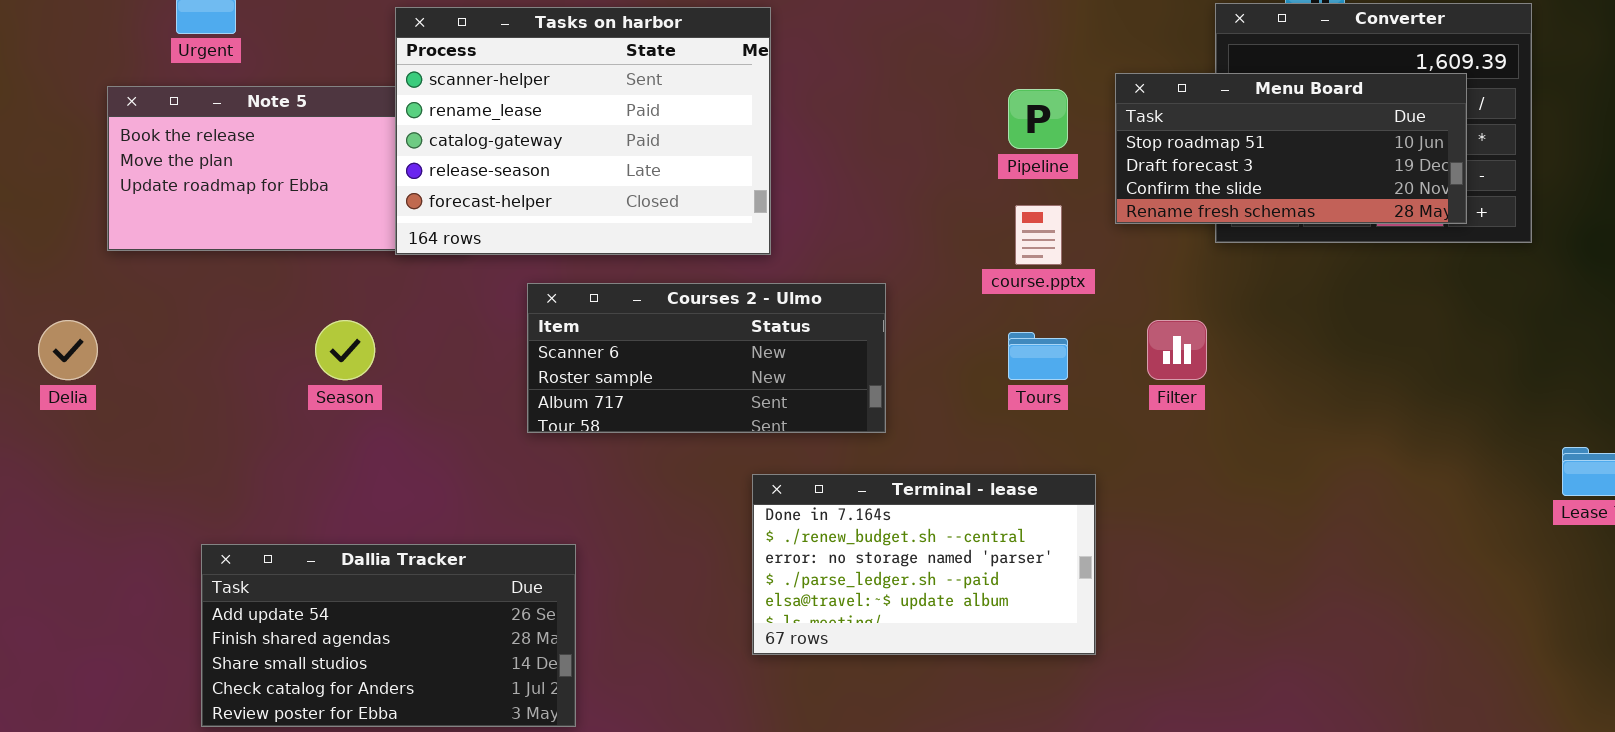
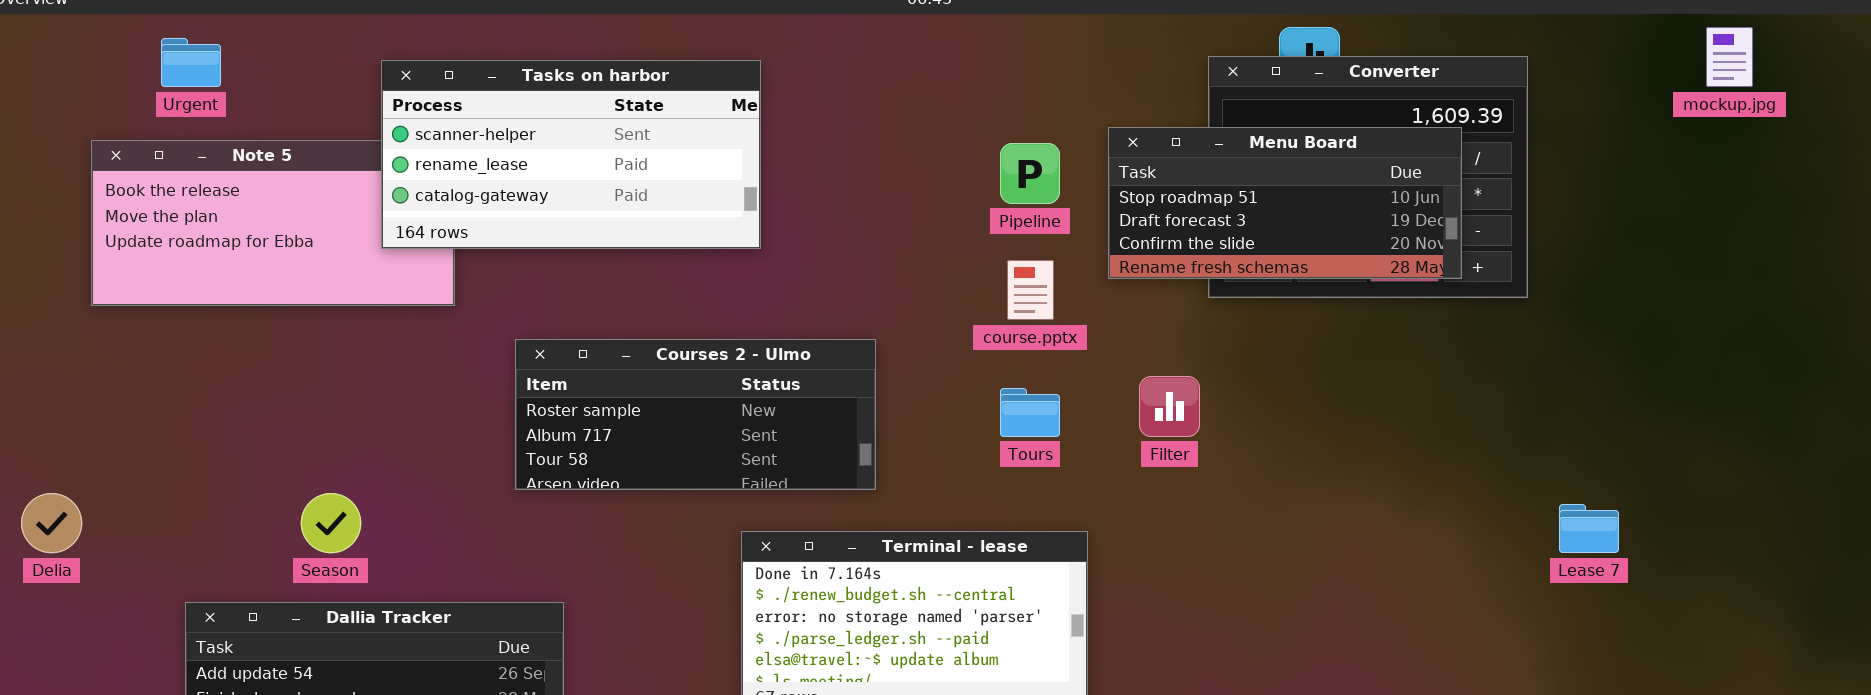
Tasks on harbor: [395,7,771,255] -> [381,60,761,249], resized
Courses 2 - Ulmo: [527,283,886,433] -> [515,339,876,490], scrolled down 1 row
Delia: [38,320,98,380] -> [21,493,82,553], moved
Season: [315,320,375,380] -> [301,493,361,553], moved

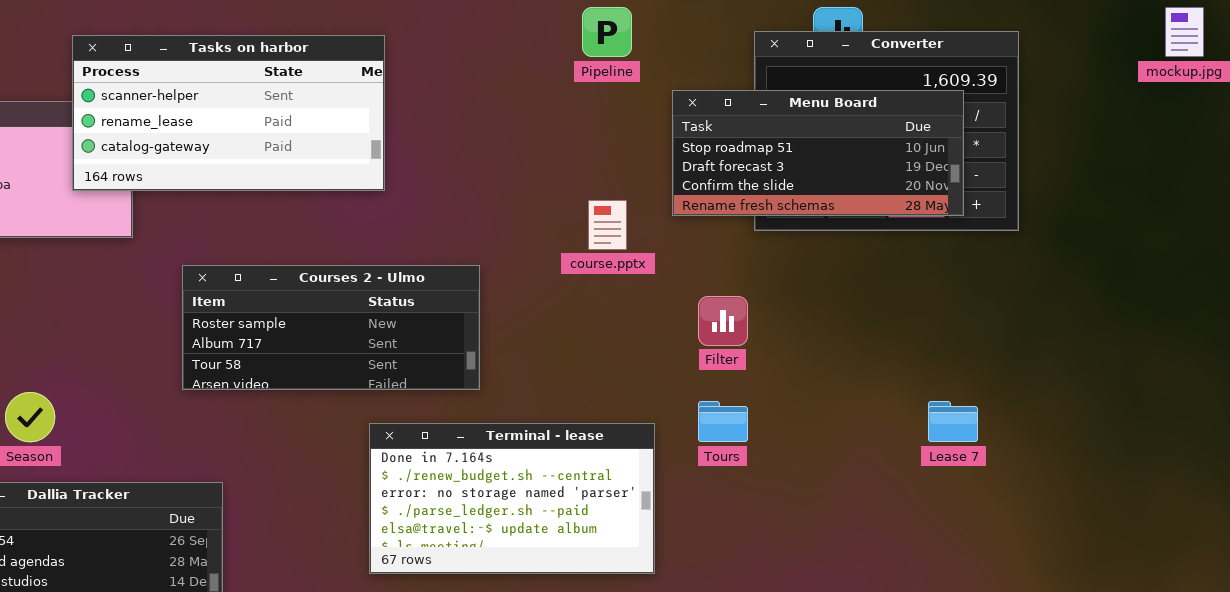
Pipeline: [1000,143,1060,204] -> [582,7,632,57], moved
Tours: [1000,388,1060,437] -> [698,401,748,442], moved
Lease 7: [1559,504,1619,553] -> [928,401,978,442], moved

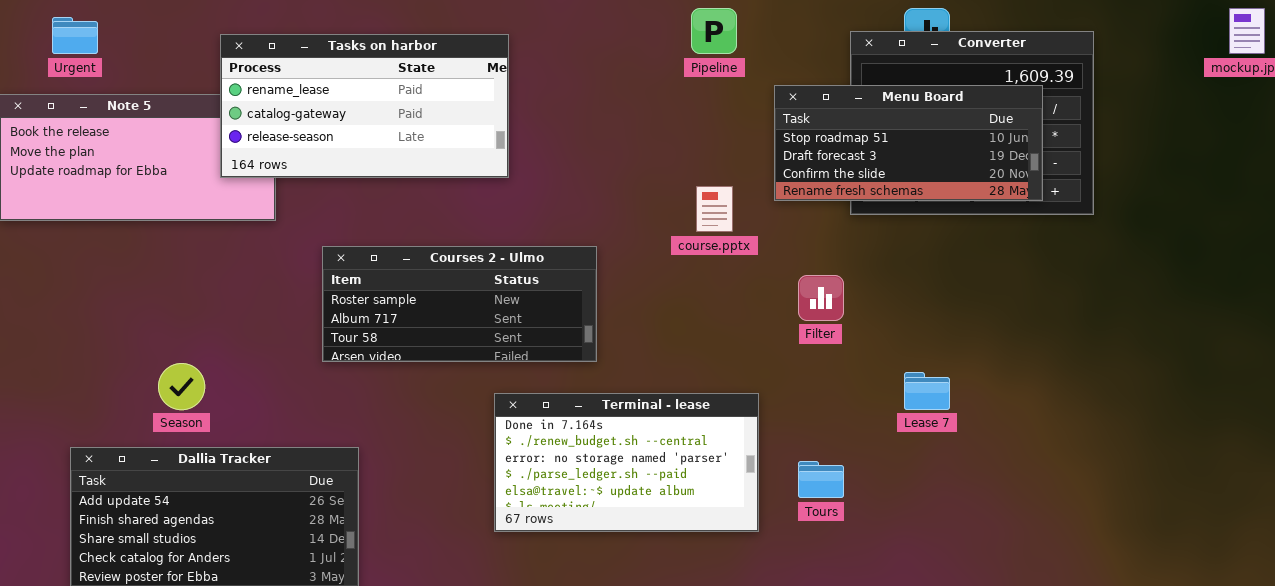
Tasks on harbor: [72,35,385,191] -> [220,34,509,178], scrolled down 1 row
Tours: [698,401,748,442] -> [798,461,844,498], moved
Lease 7: [928,401,978,442] -> [904,372,950,410], moved

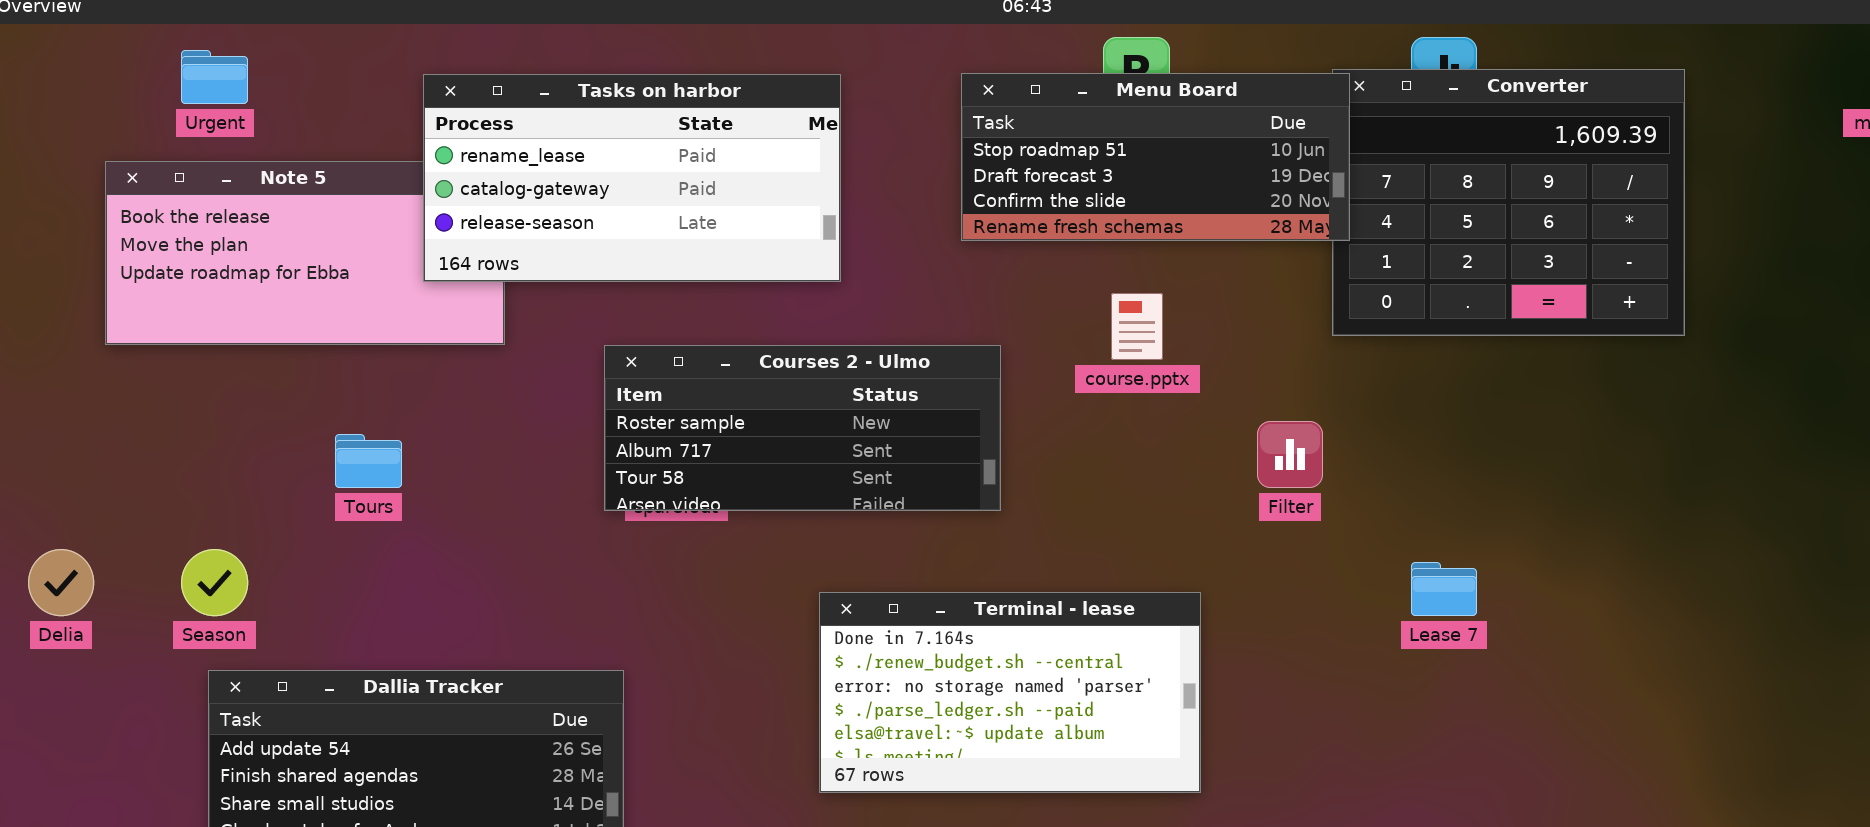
Menu Board: [774,85,1043,201] -> [961,73,1350,241], moved
Courses 2 - Ulmo: [322,246,597,362] -> [604,345,1001,511], moved
Season: [158,363,205,410] -> [181,549,248,616], moved
Tours: [798,461,844,498] -> [335,434,402,488], moved

